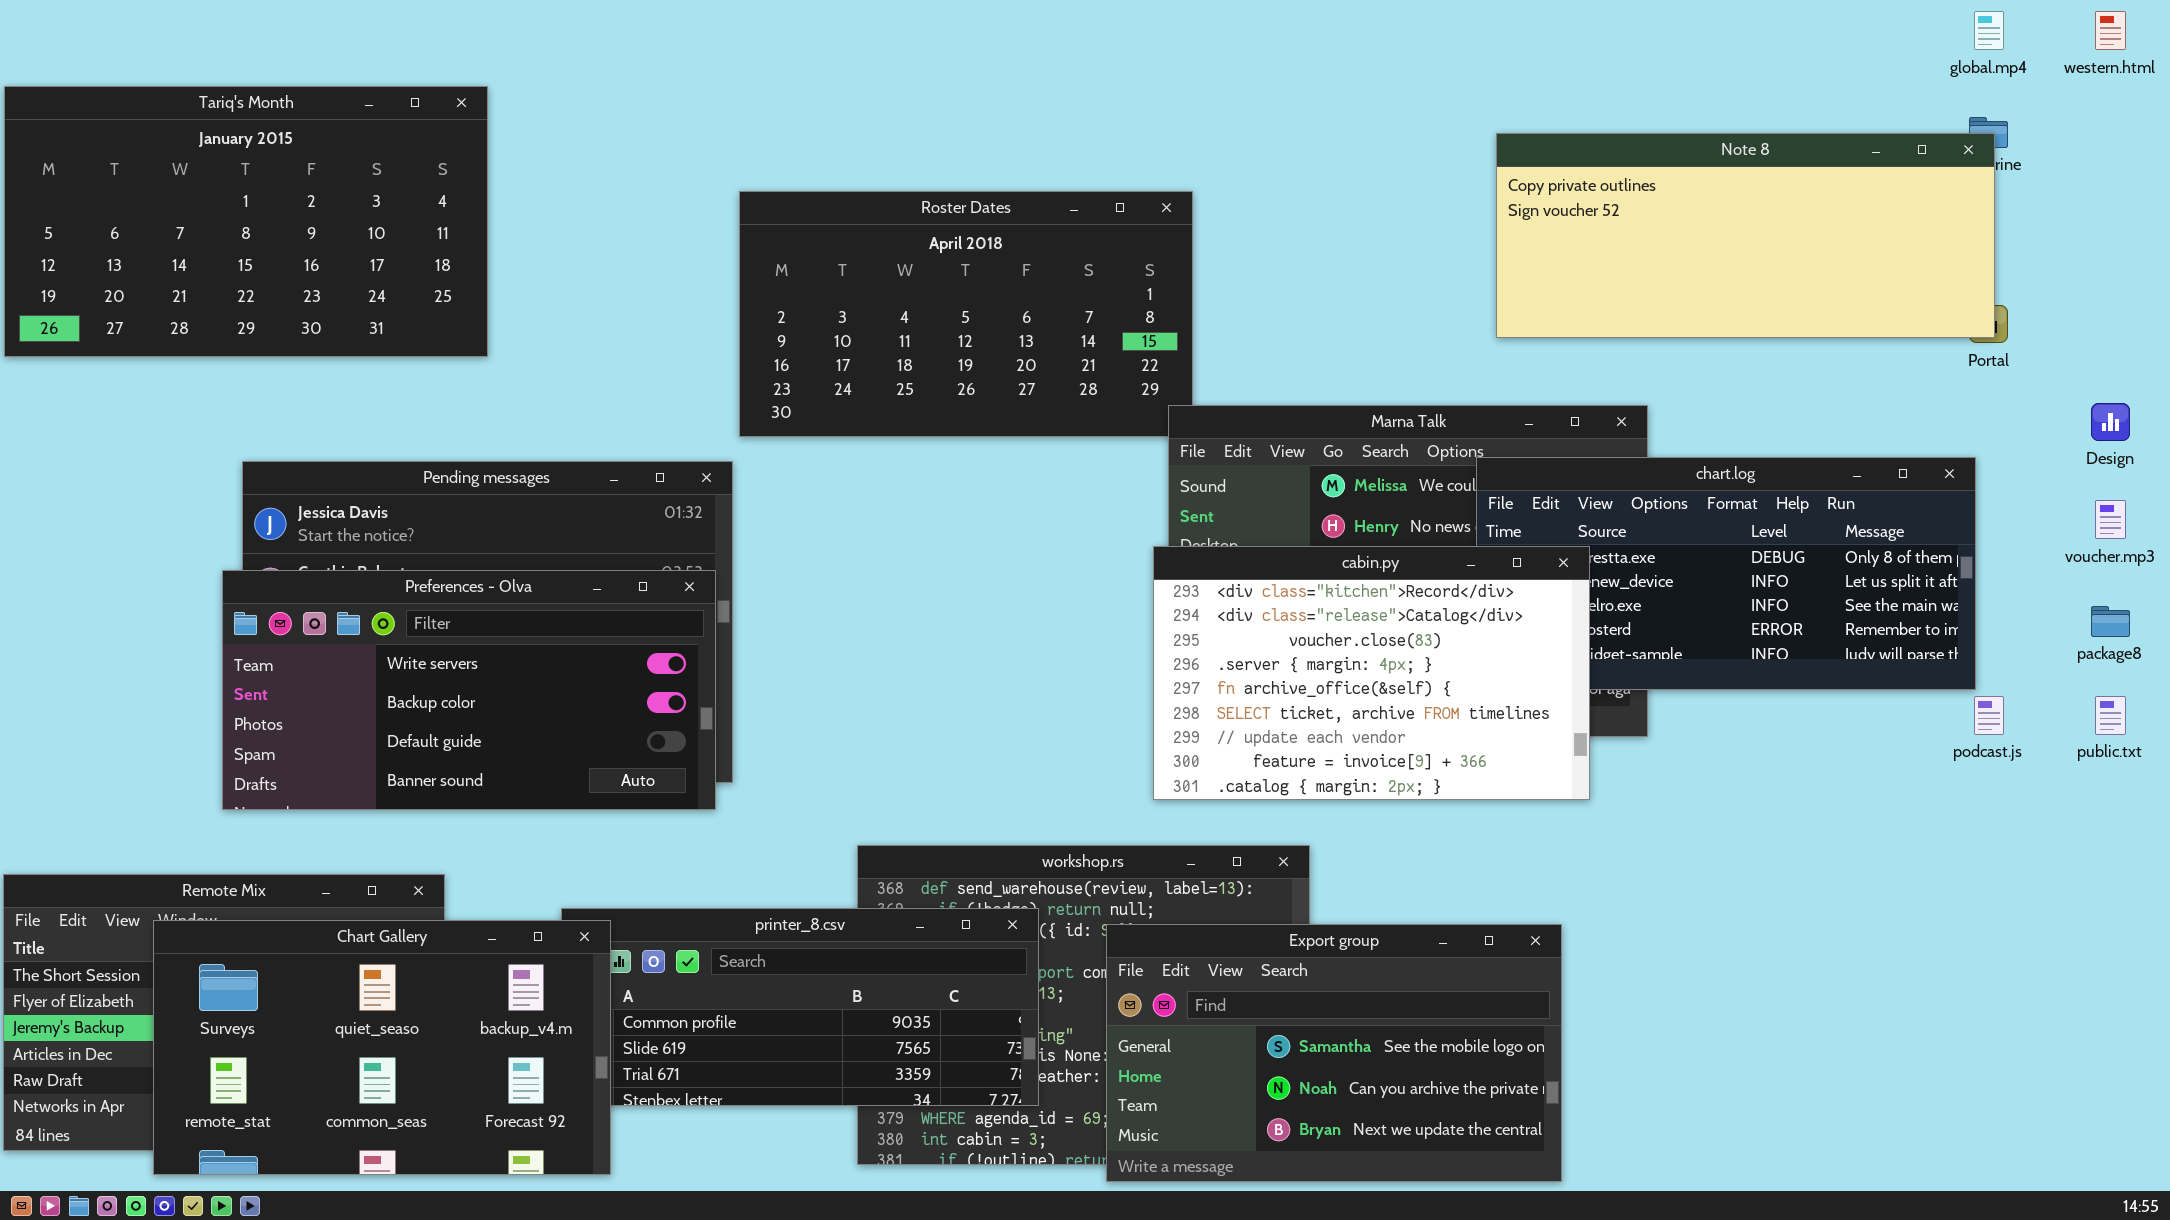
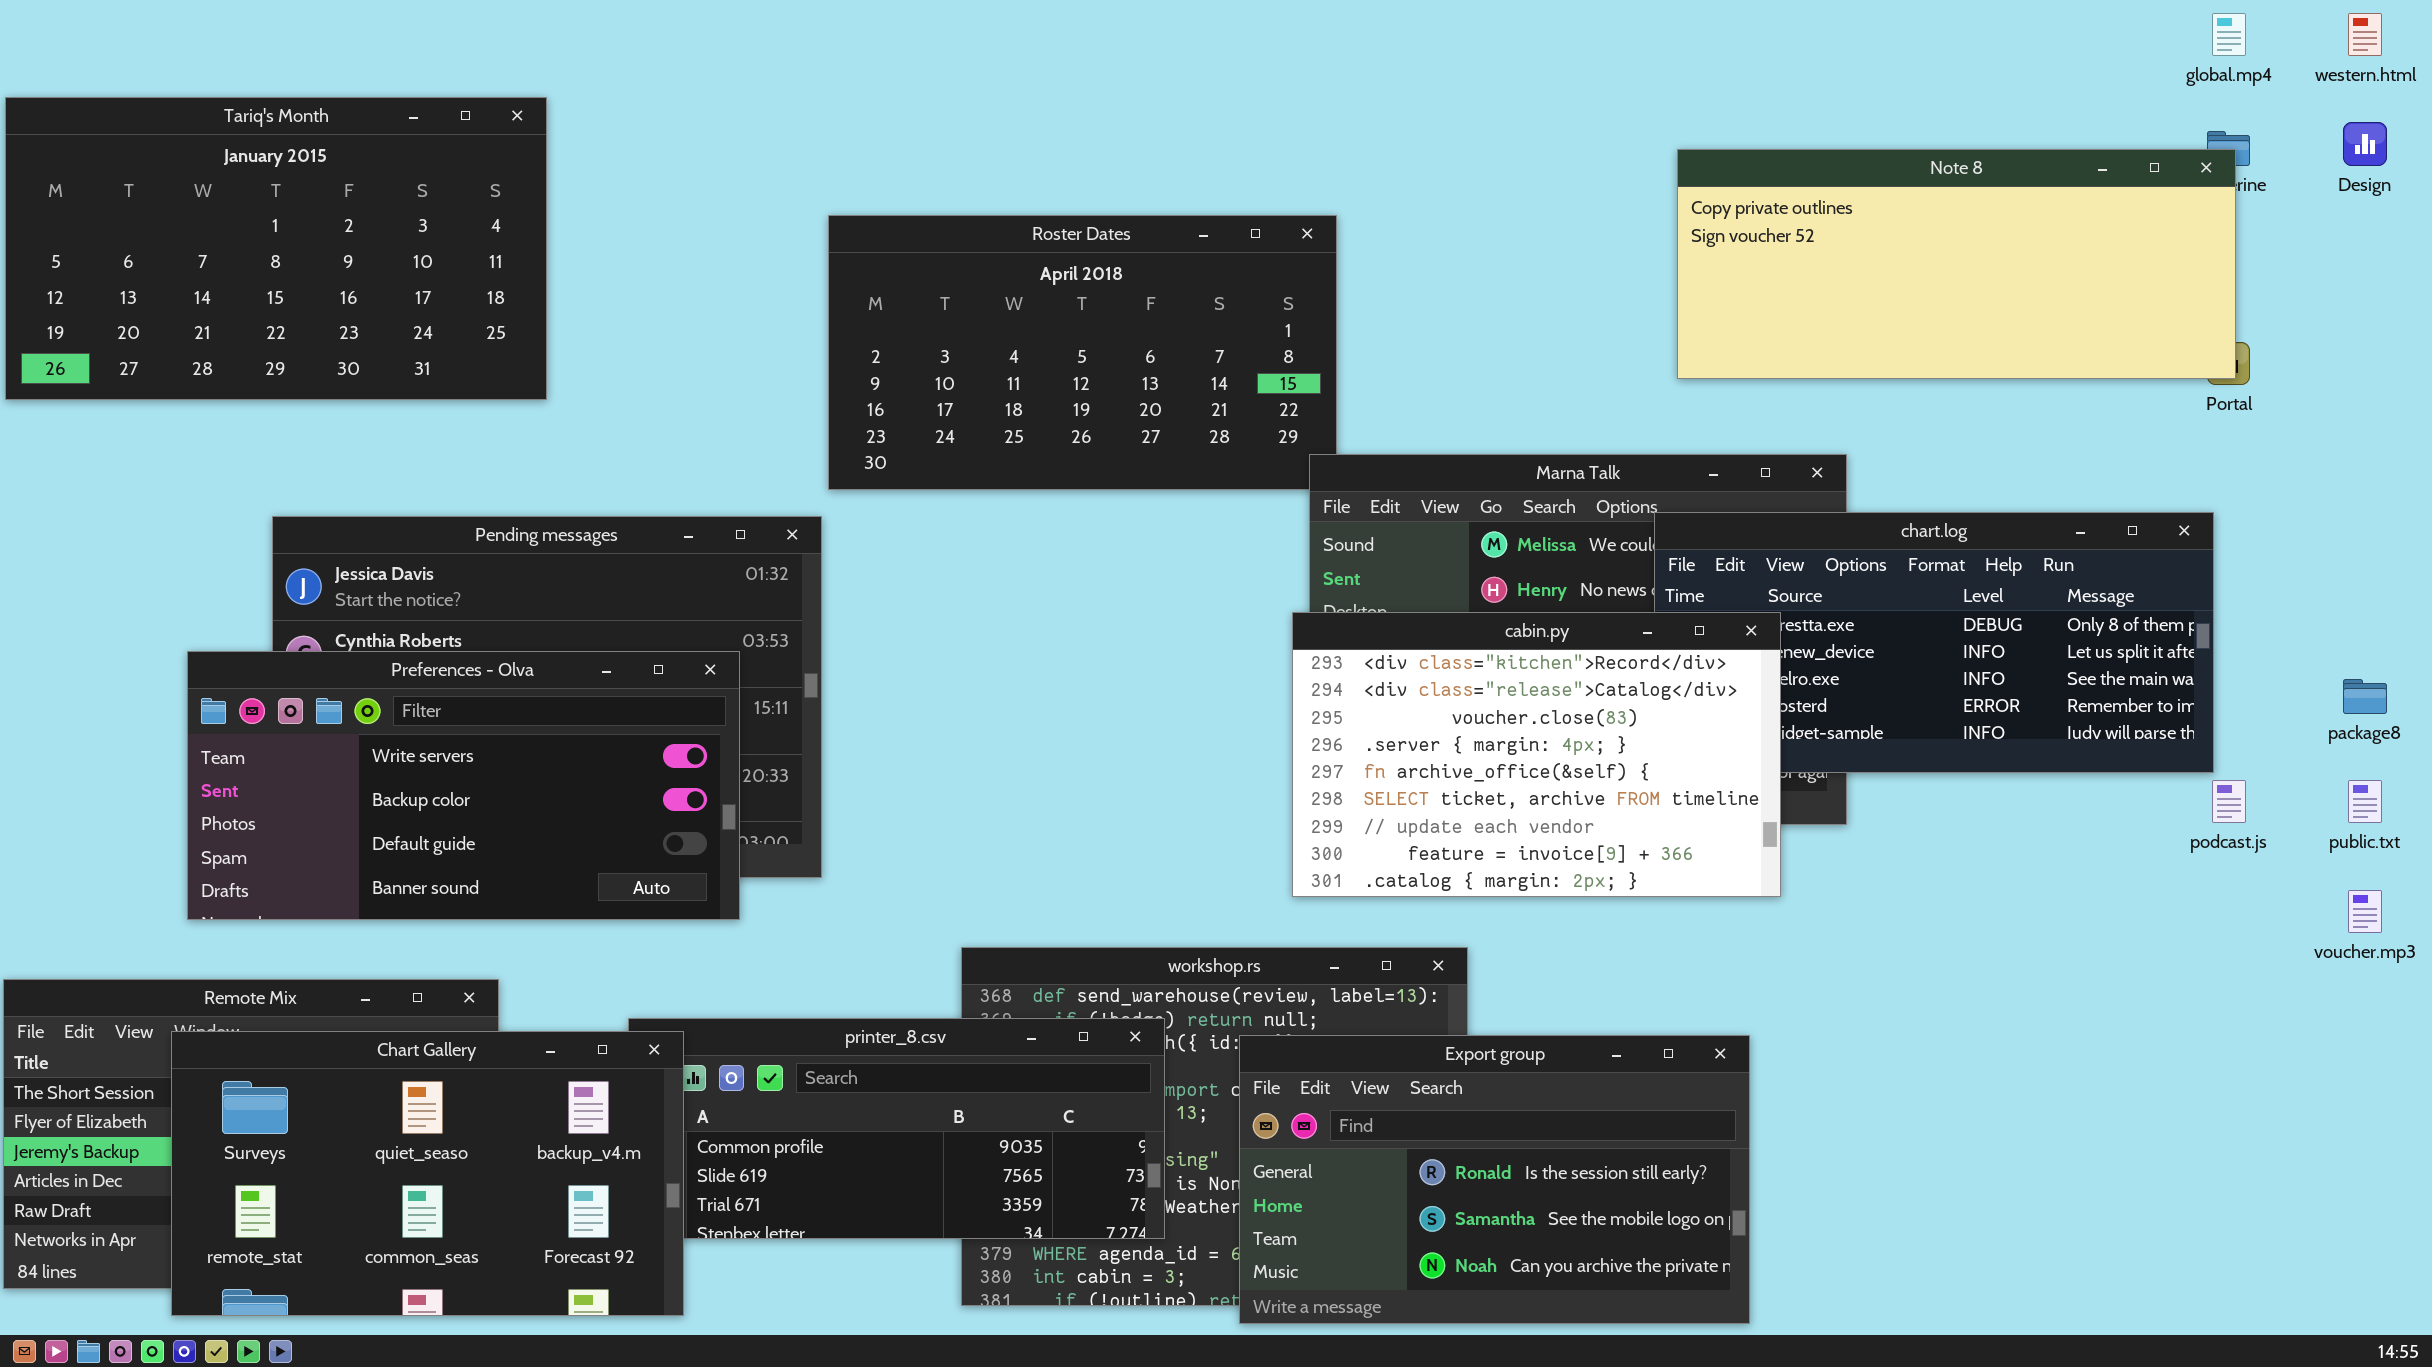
Design: [2091,403,2130,441] -> [2343,122,2387,166], moved
voucher.mp3: [2095,500,2126,539] -> [2348,890,2382,933], moved
Preferences - Olva: [222,570,716,810] -> [187,651,740,920], moved
Export group: [1106,924,1562,1182] -> [1239,1035,1750,1324], scrolled up 1 row

